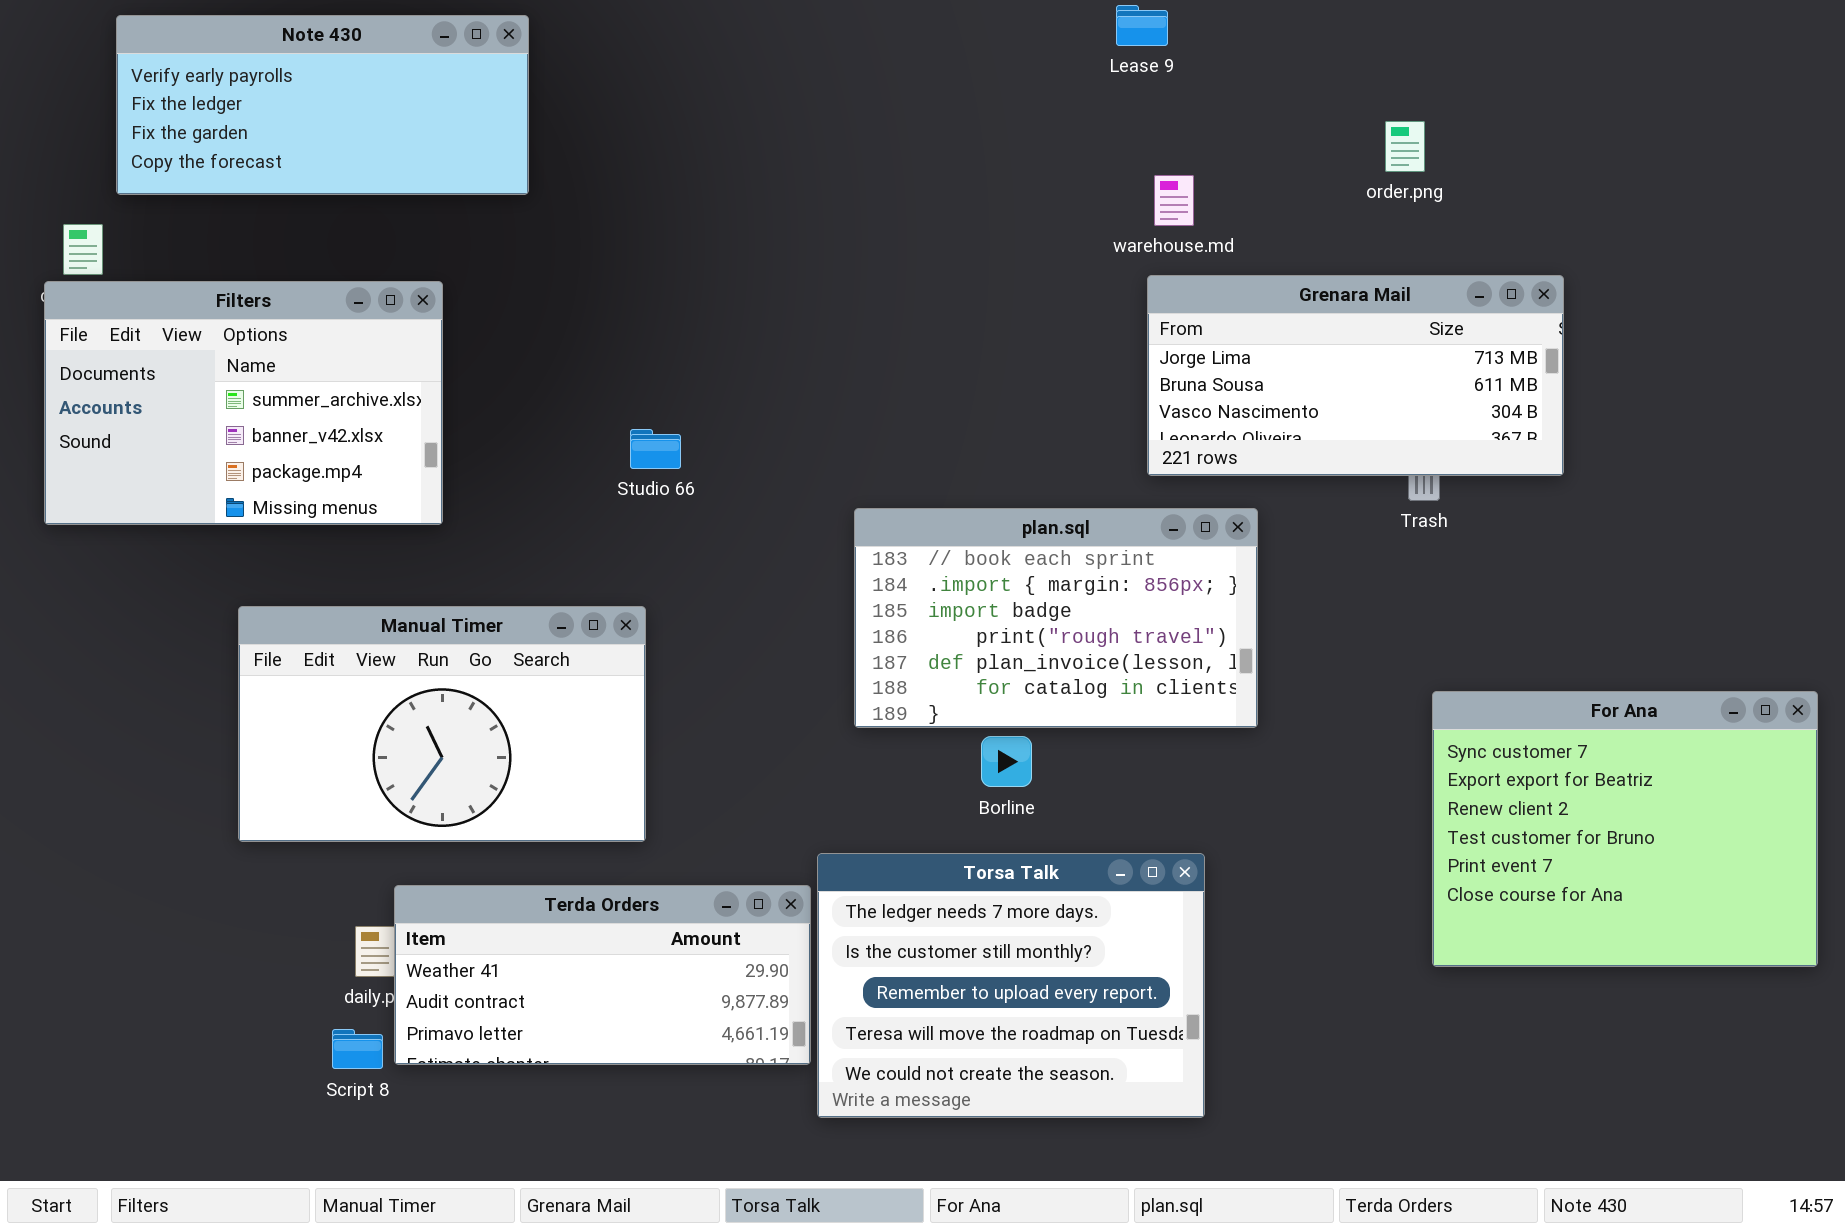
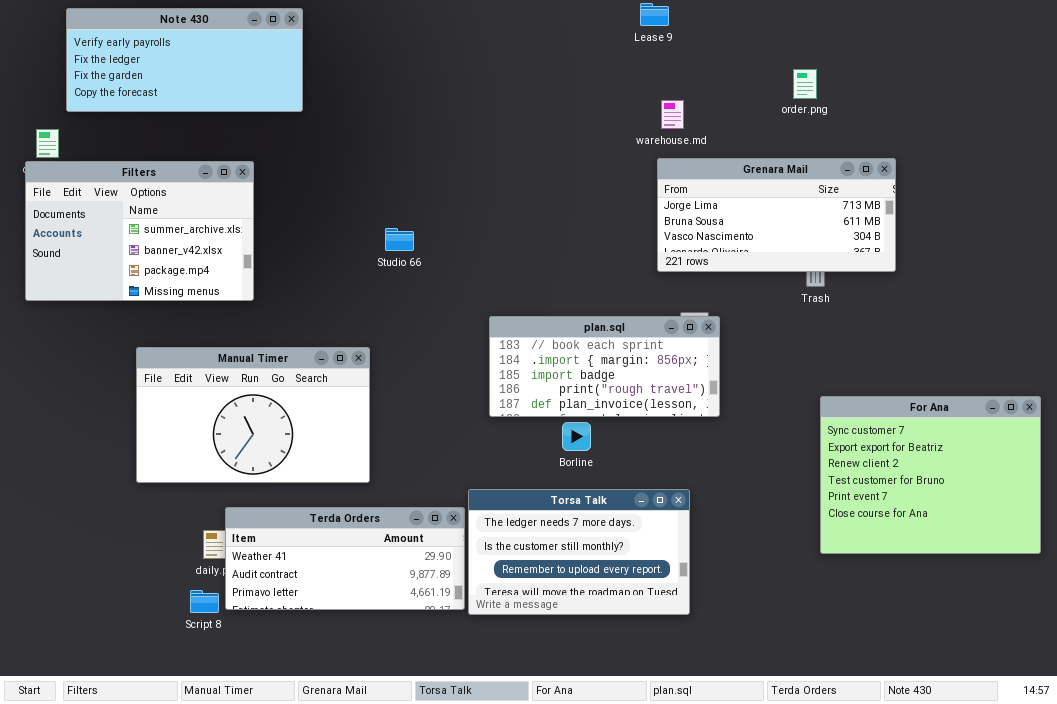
Studio 66: [630,429,681,469] -> [385,228,414,251], moved
plan.sql: [854,508,1258,728] -> [489,316,720,417], resized
Torsa Talk: [817,853,1205,1118] -> [468,489,690,615], resized

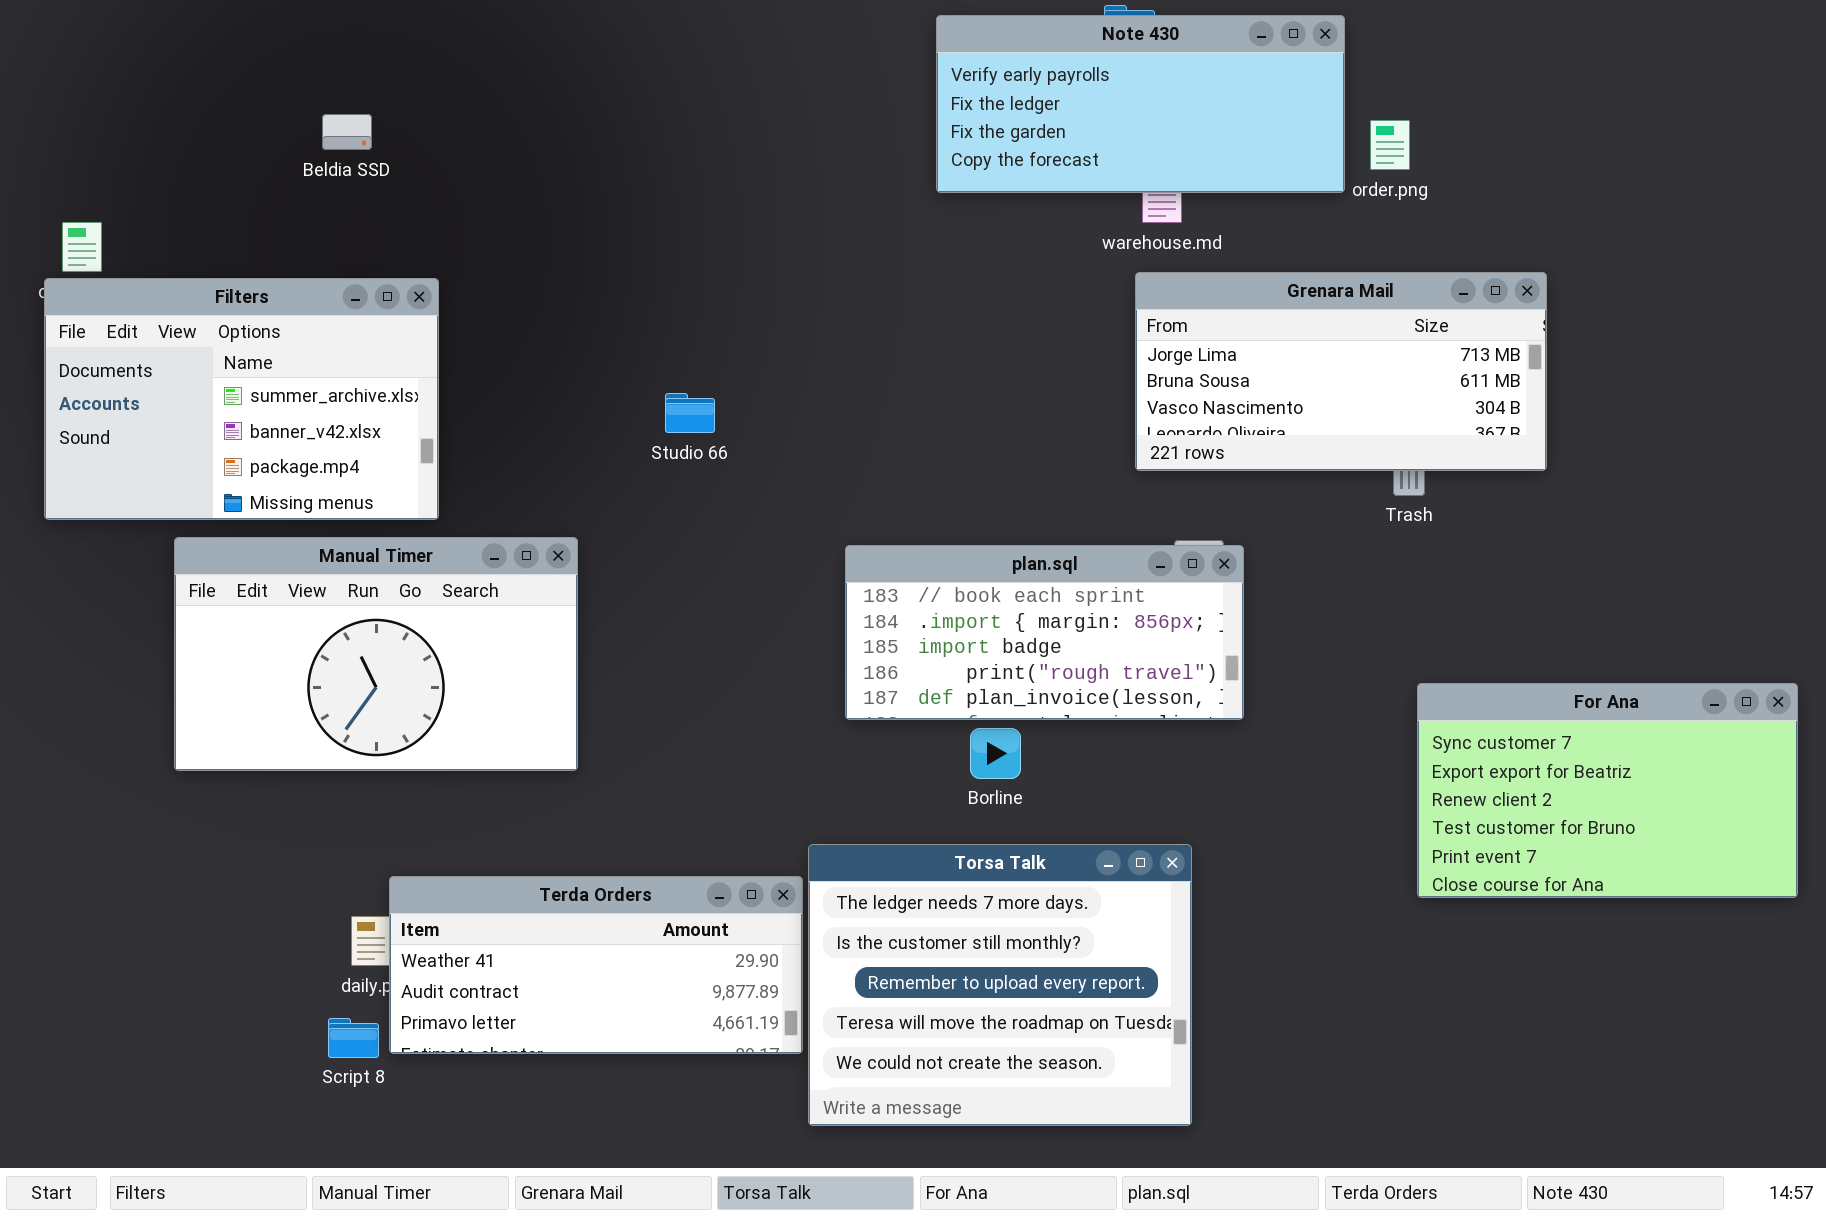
Note 430: [66,8,303,112] -> [936,15,1345,193], moved
Manual Timer: [136,347,370,483] -> [174,537,578,771], moved
For Ana: [820,396,1041,554] -> [1417,683,1798,898], resized
Torsa Talk: [468,489,690,615] -> [808,844,1192,1126], resized

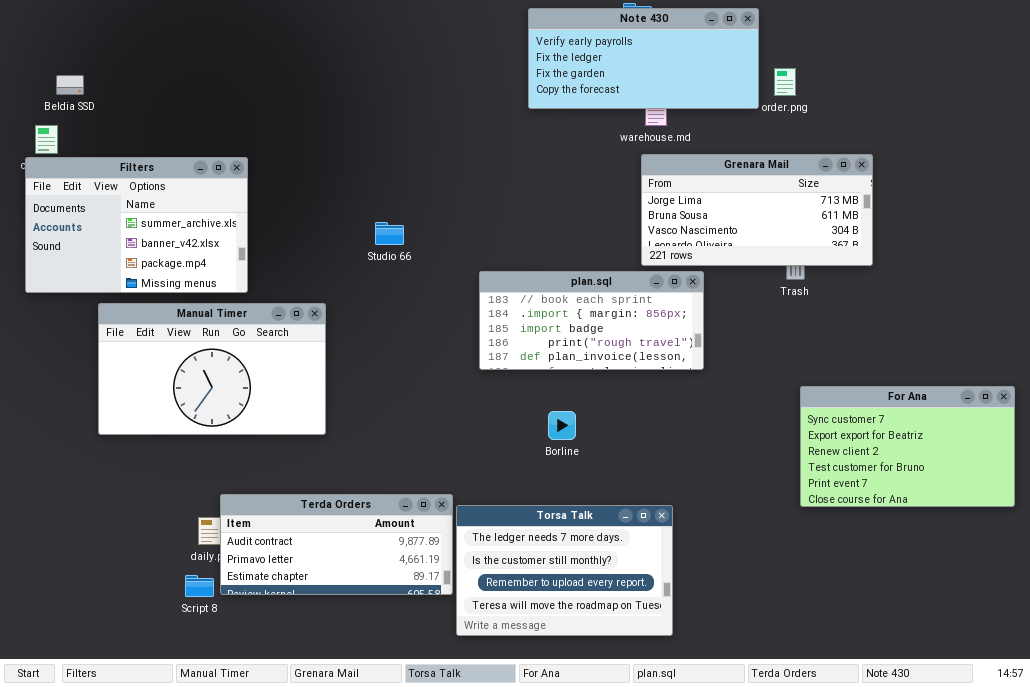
Beldia SSD: [322,114,372,150] -> [56,75,84,95], moved
plan.sql: [845,545,1244,720] -> [479,271,704,370], moved
Torsa Talk: [808,844,1192,1126] -> [456,505,673,636], resized
Terda Orders: [389,876,803,1054] -> [220,494,453,595], scrolled down 1 row

